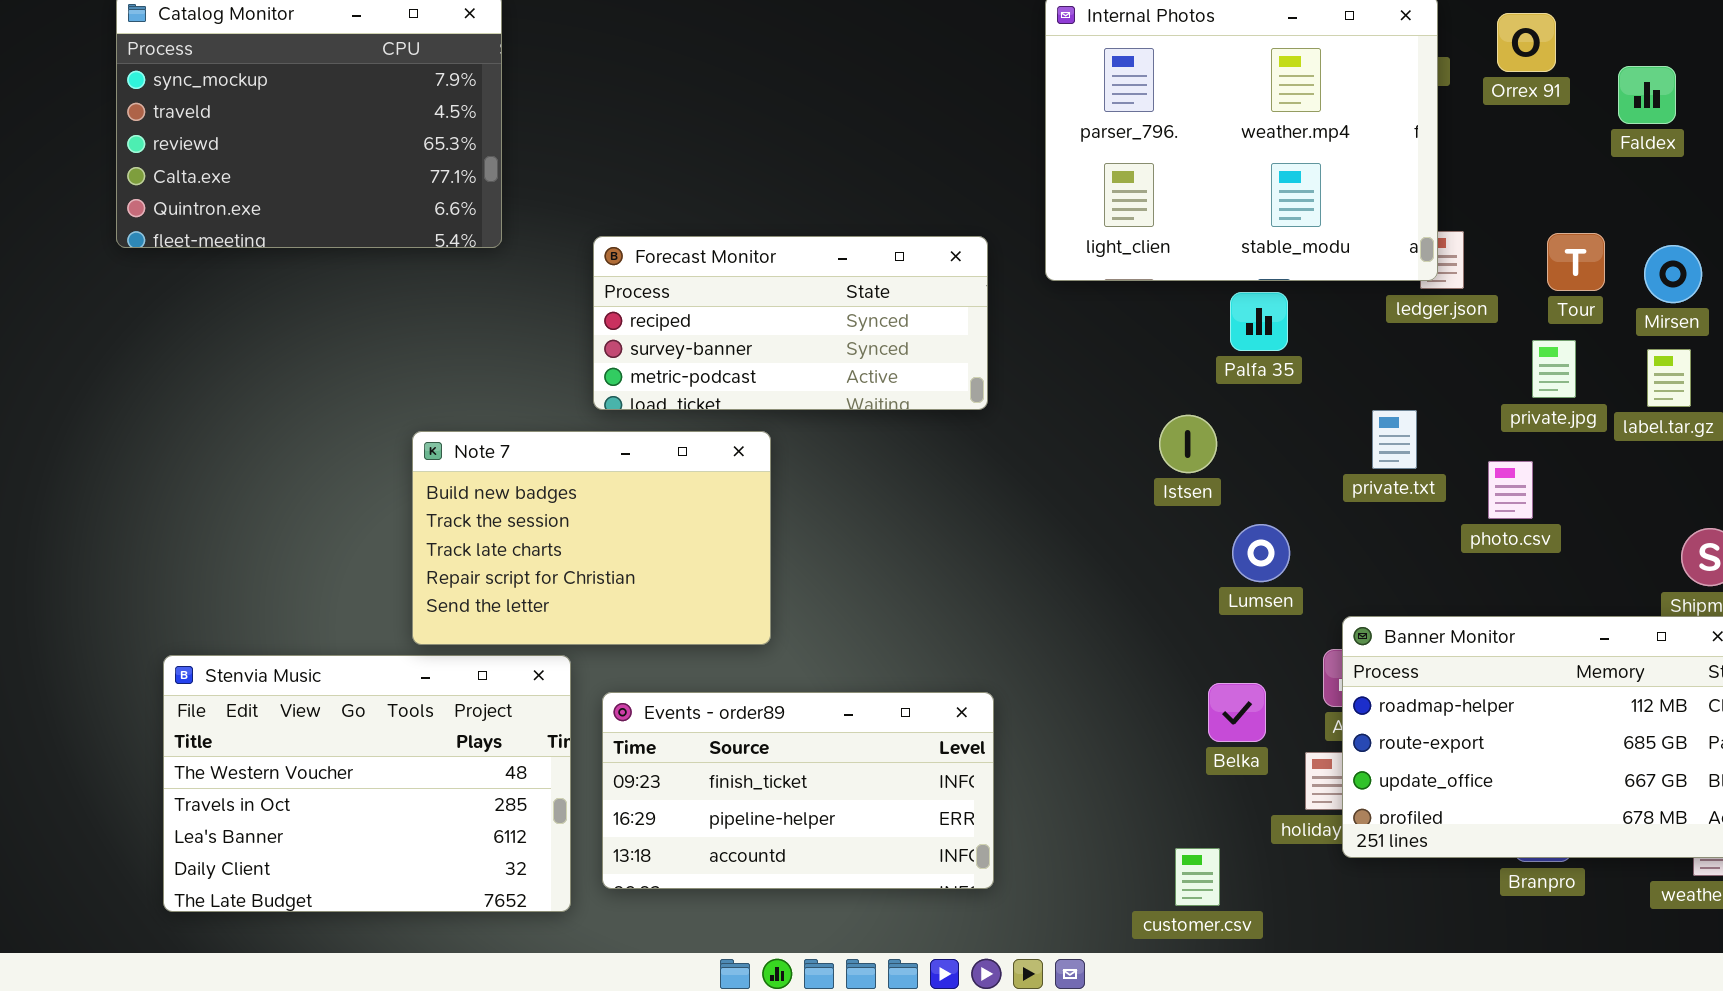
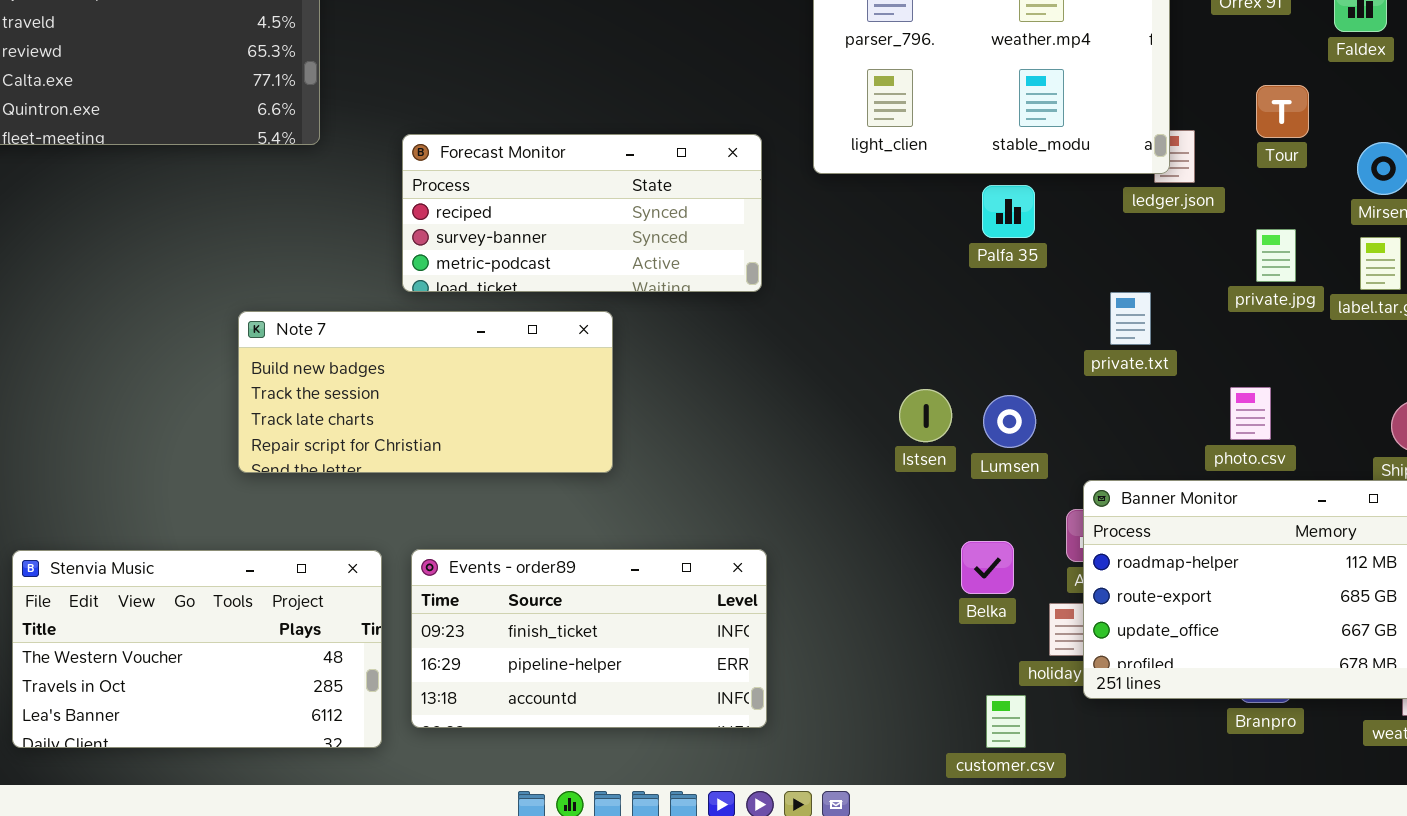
Tour: [1547,233,1605,291] -> [1256,85,1309,138], moved
Istsen: [1159,415,1217,473] -> [899,389,952,442], moved
Note 7: [412,431,771,645] -> [238,311,613,473], resized
photo.csv: [1488,461,1533,519] -> [1230,387,1271,440], moved
Stenvia Music: [163,655,571,912] -> [12,550,382,748], resized
customer.csv: [1175,848,1220,906] -> [986,695,1026,748], moved

